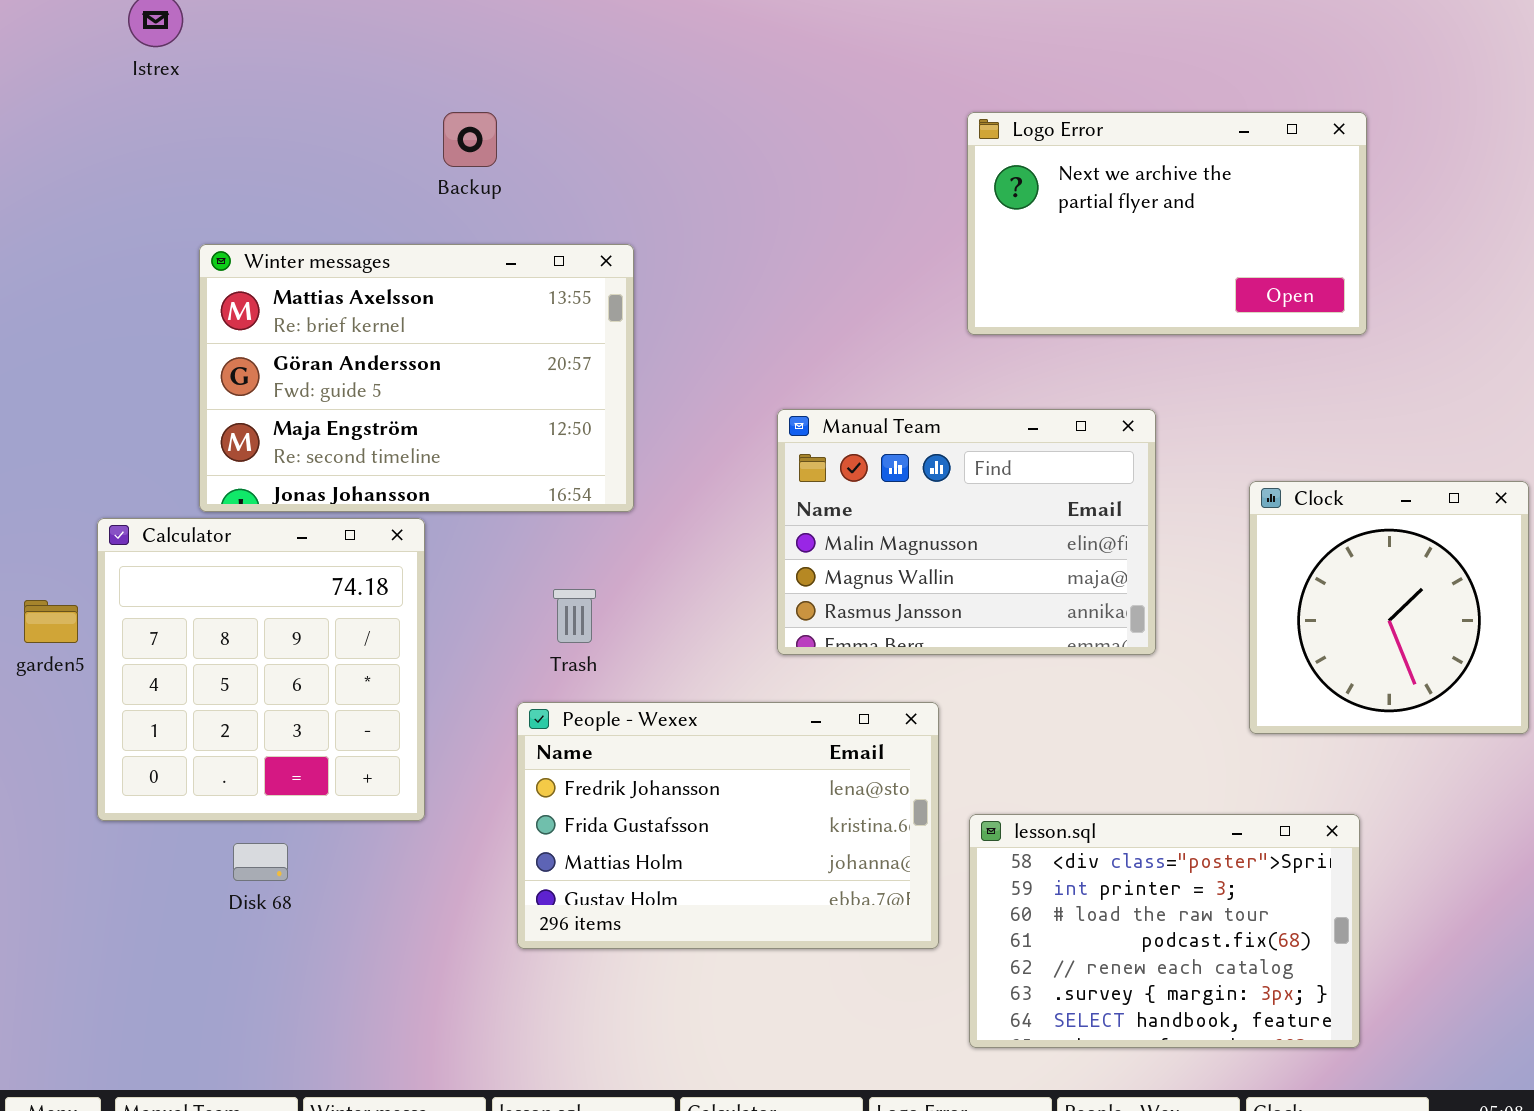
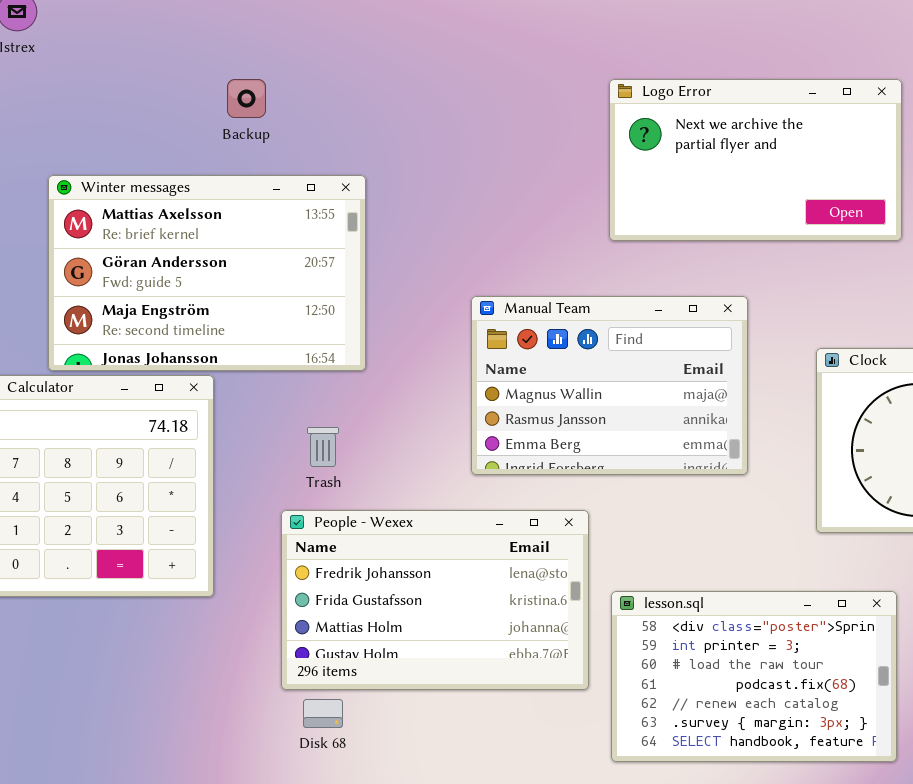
Manual Team: [777,409,1156,655] -> [471,296,748,475], scrolled down 1 row
Disk 68: [233,843,288,881] -> [303,699,343,728], moved

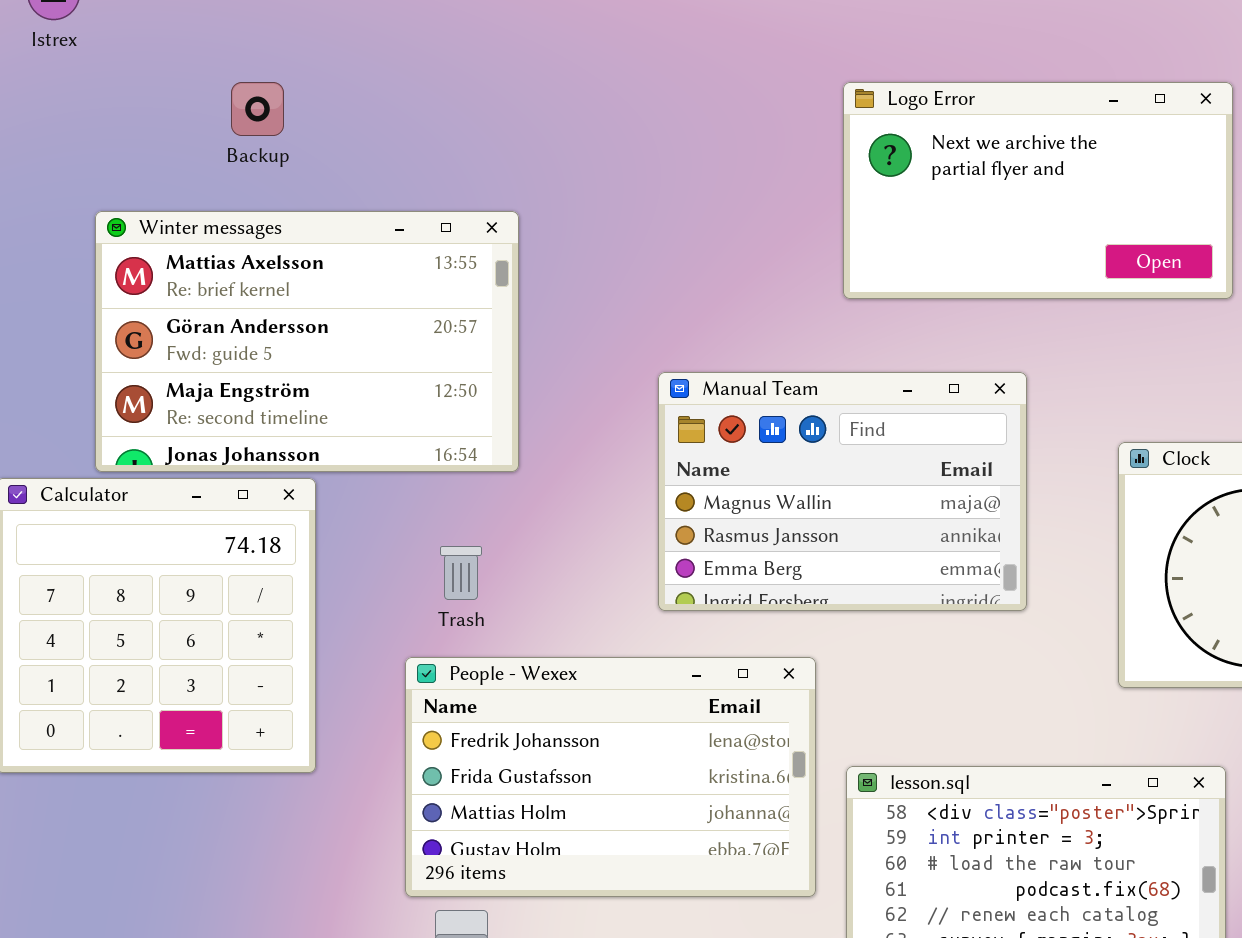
Backup: [227,79,266,118] -> [231,82,284,136], moved

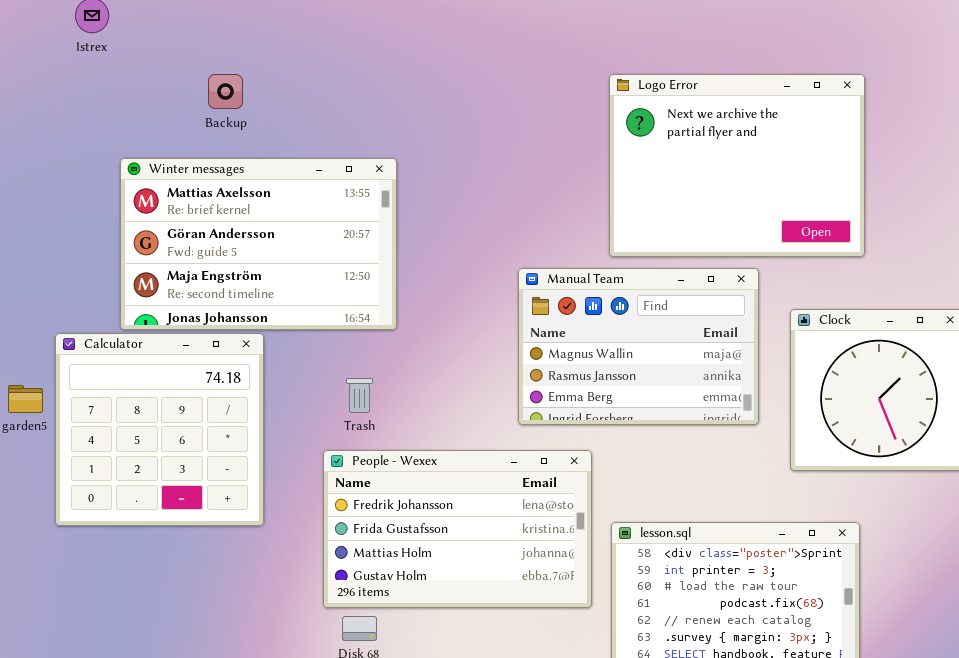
Logo Error: [843,82,1233,299] -> [609,74,865,257], resized
Manual Team: [658,372,1027,611] -> [518,268,759,425], moved

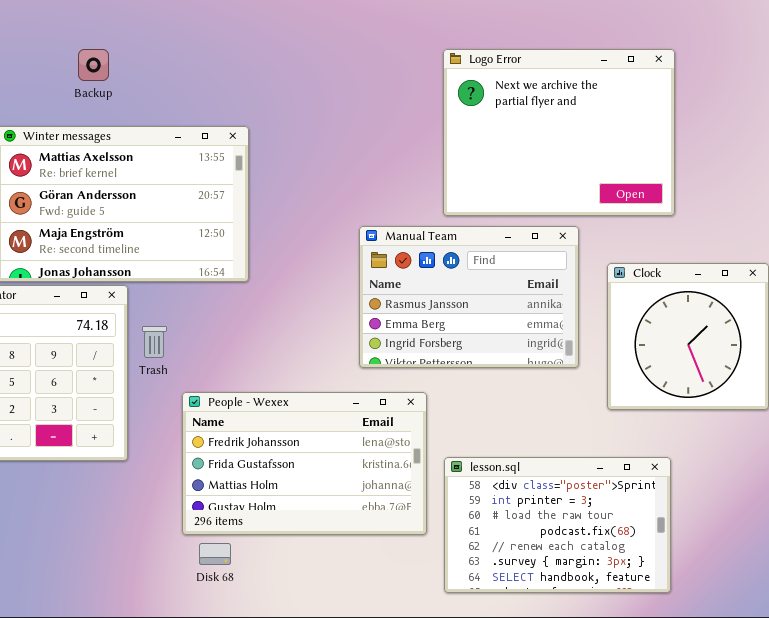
Manual Team: [518,268,759,425] -> [359,226,579,368], scrolled down 1 row
Trash: [346,378,373,413] -> [142,326,167,358], moved

